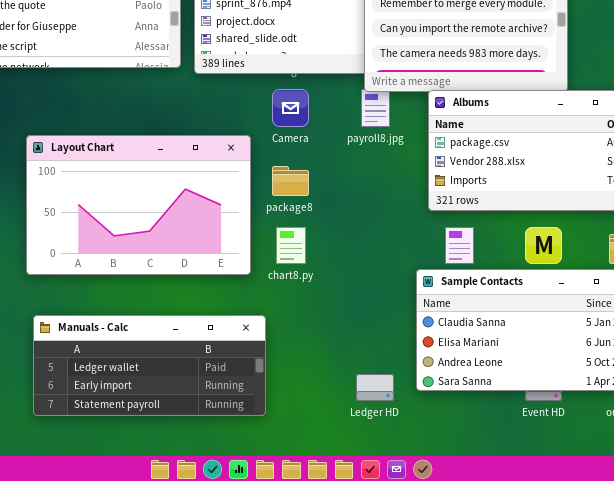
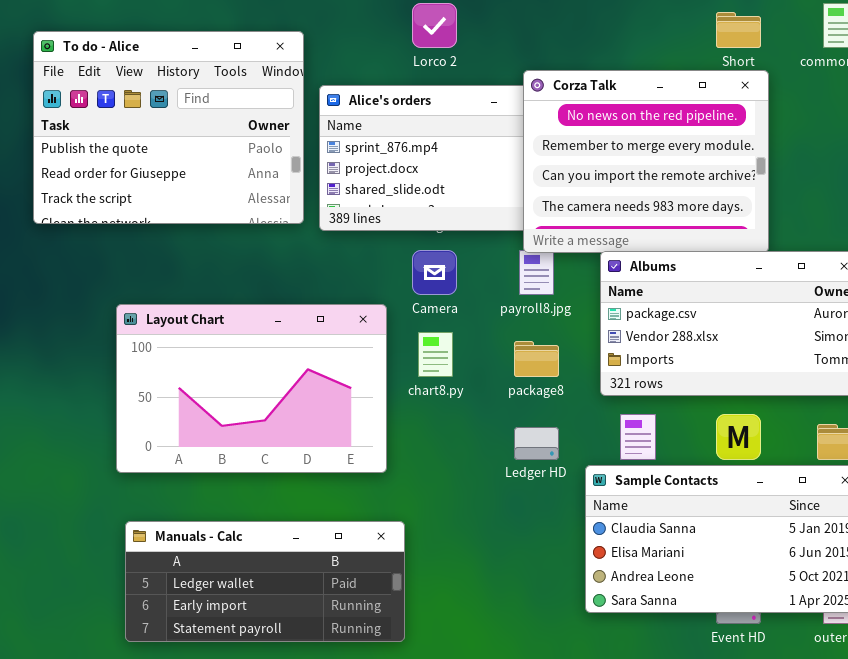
package8: [272,166,309,196] -> [514,341,559,377], moved
chart8.py: [276,227,306,264] -> [418,332,453,377], moved
Ledger HD: [356,374,394,401] -> [514,427,559,460], moved

